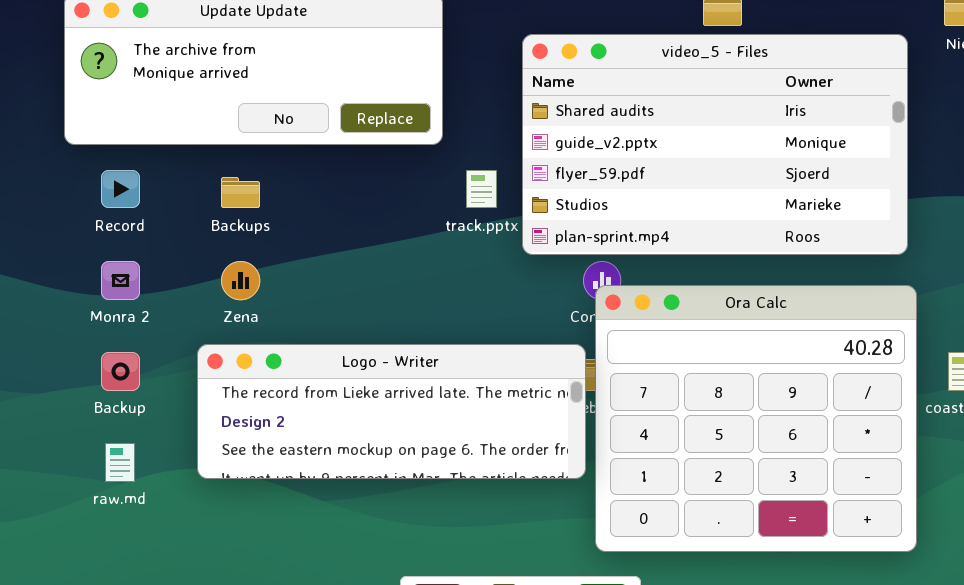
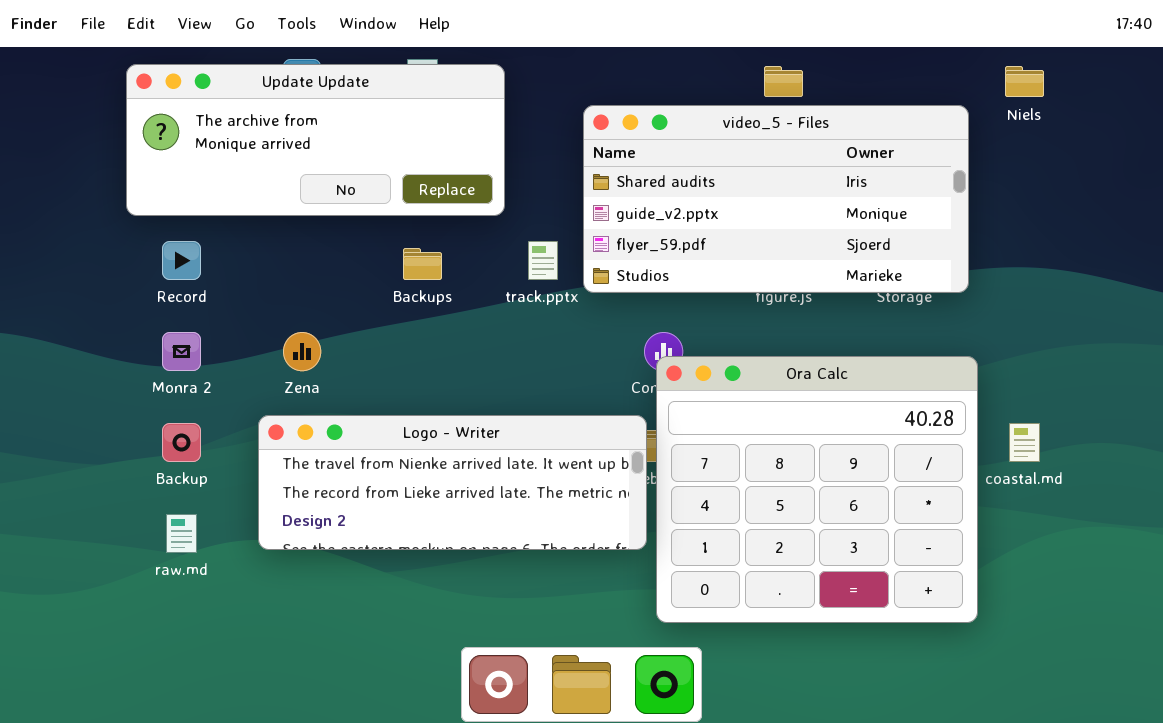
video_5 - Files: [522,34,908,255] -> [583,105,969,293], resized
Backups: [221,177,260,208] -> [403,248,442,280], moved
Logo - Writer: [197,344,586,479] -> [258,415,647,550], scrolled up 1 row

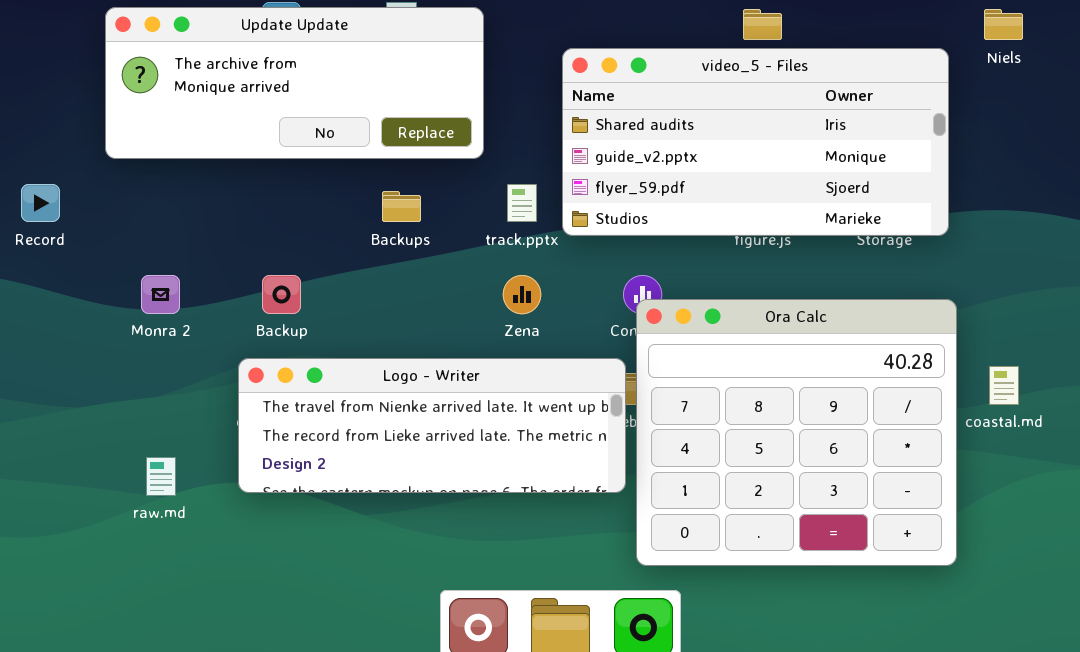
Record: [162,241,201,280] -> [21,184,60,222], moved
Zena: [283,332,321,371] -> [503,275,541,314], moved
Backup: [162,423,201,462] -> [262,275,301,314], moved

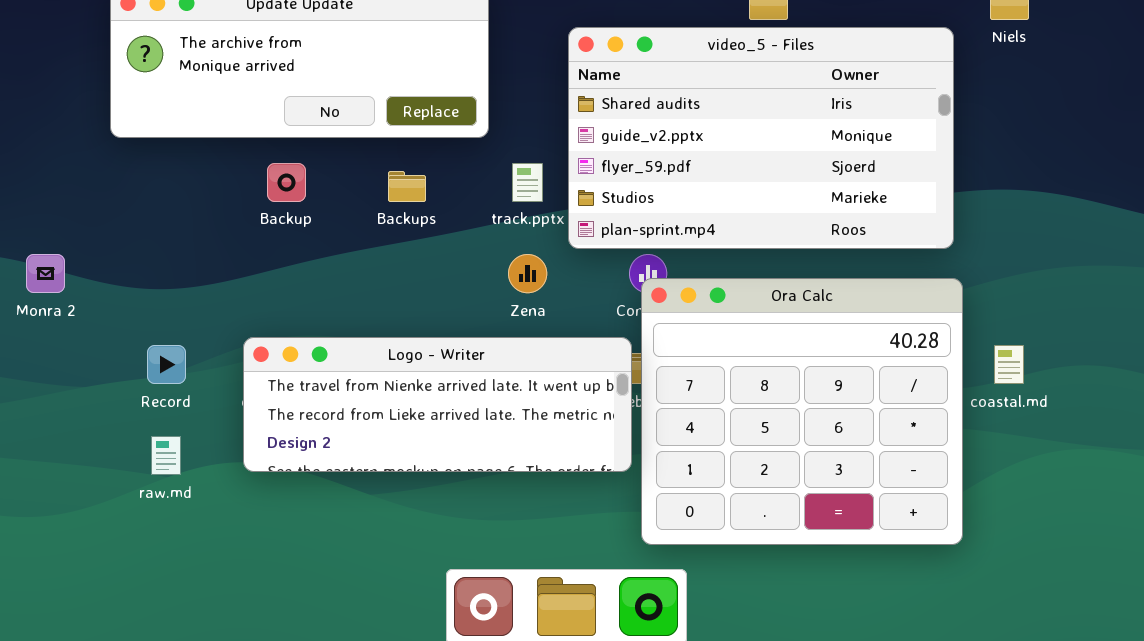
video_5 - Files: [562,48,949,236] -> [568,27,954,249], resized
Record: [21,184,60,222] -> [147,345,186,384], moved
Monra 2: [141,275,180,314] -> [26,254,65,293], moved
Backup: [262,275,301,314] -> [267,163,306,202], moved

